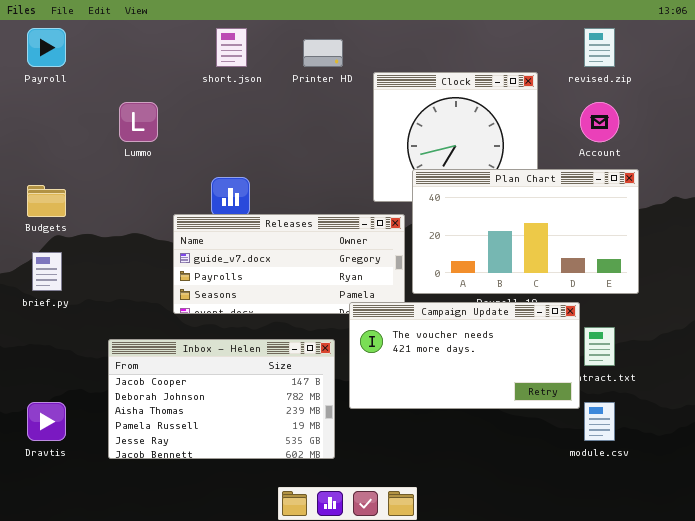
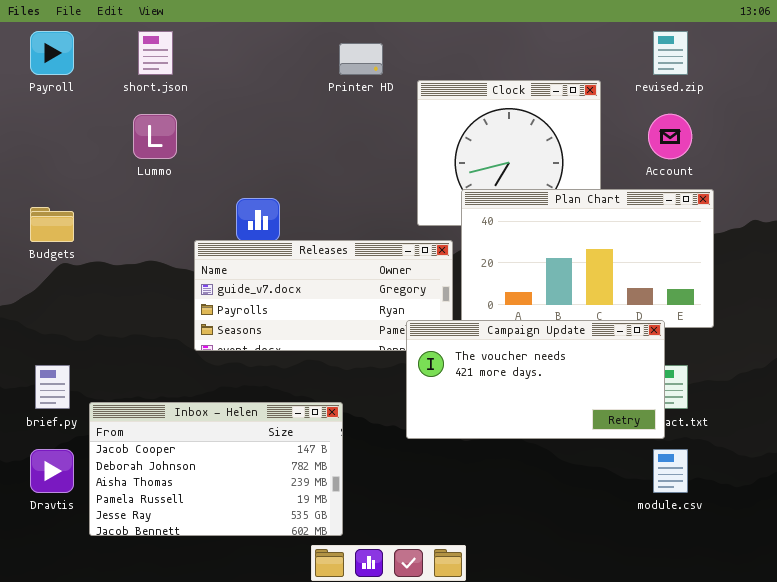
short.json: [216,28,247,67] -> [138,31,173,75], moved
brief.py: [32,252,62,291] -> [35,365,70,409], moved
Campaign Update: [349,302,580,409] -> [406,320,665,439], moved
Inbox - Helen: [108,339,335,459] -> [89,402,343,536], moved

